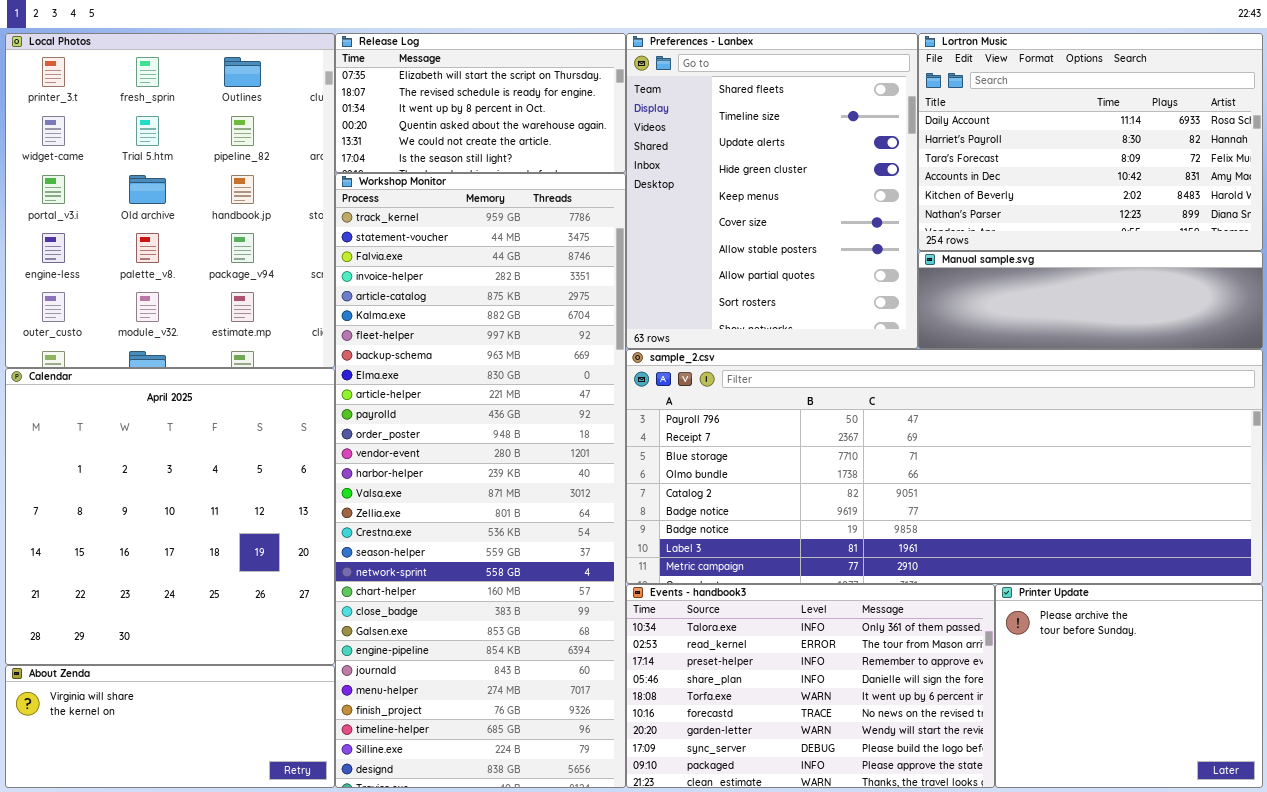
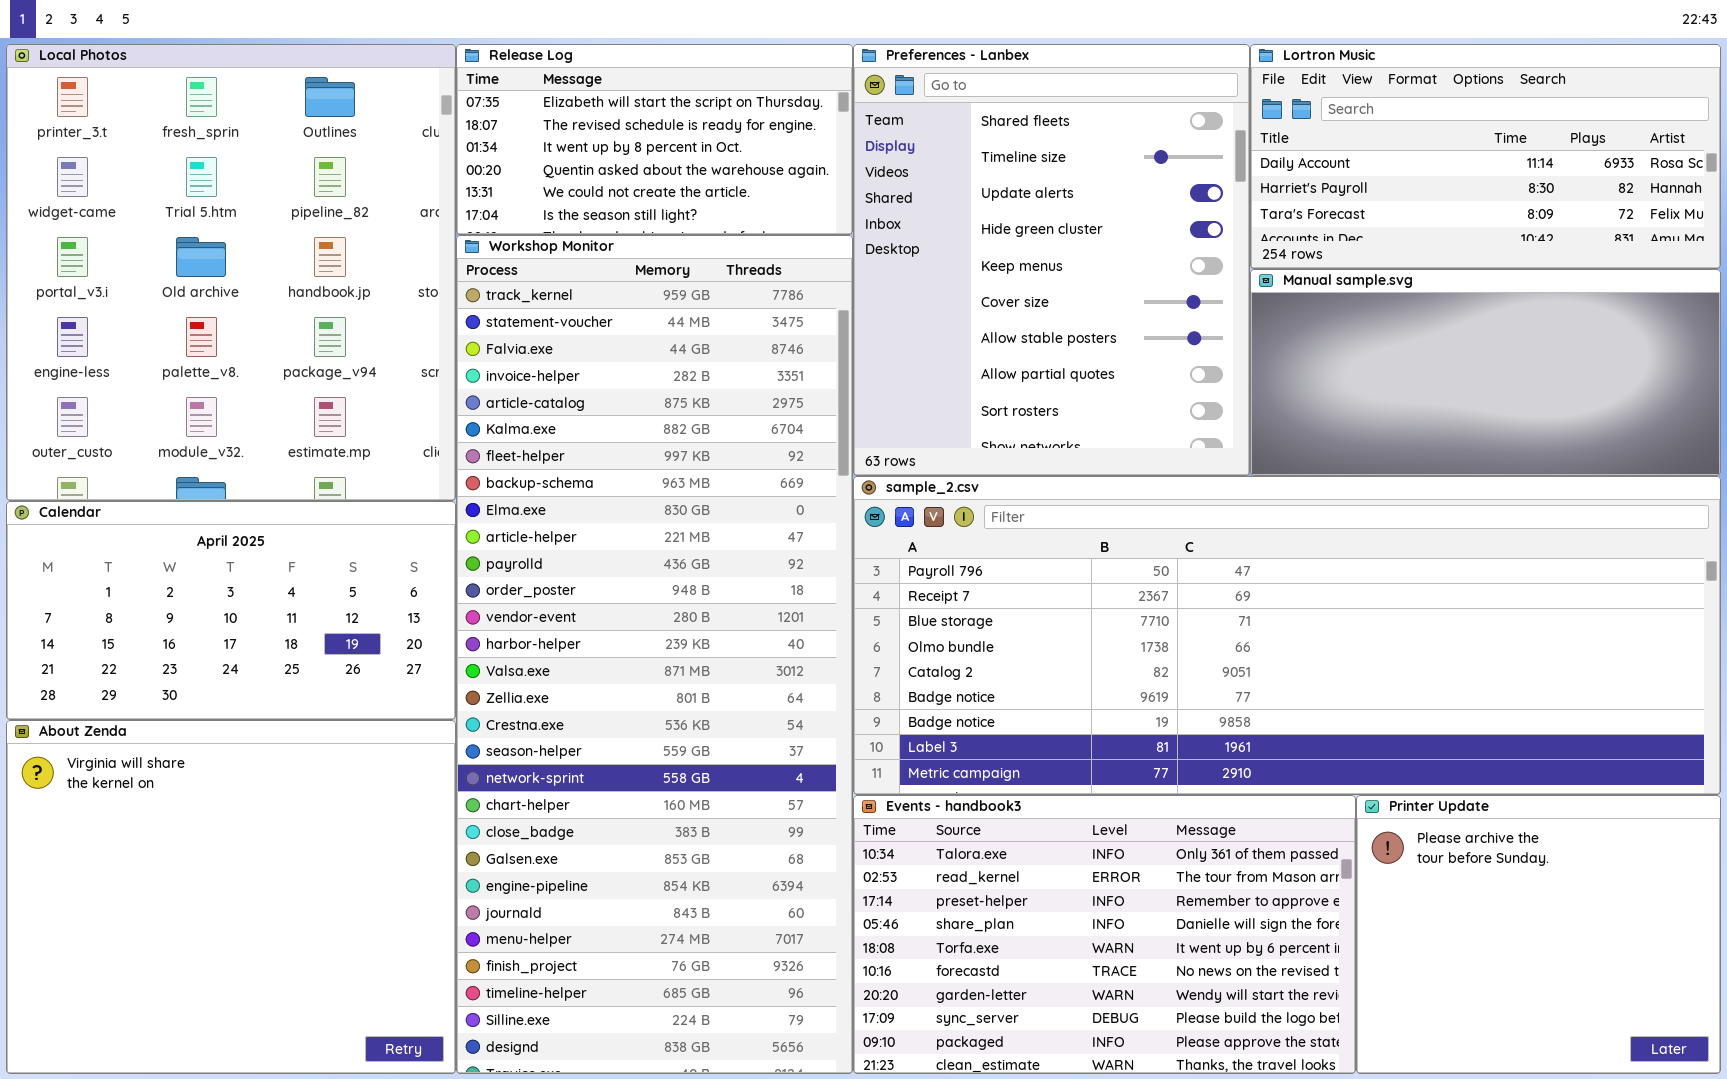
Lortron Music: [918,33,1263,251] -> [1250,44,1721,269], resized
Manual sample.svg: [918,251,1263,349] -> [1250,269,1721,476], resized
Calendar: [5,368,335,665] -> [6,501,456,720], resized
About Zenda: [5,665,335,788] -> [6,720,456,1074], resized

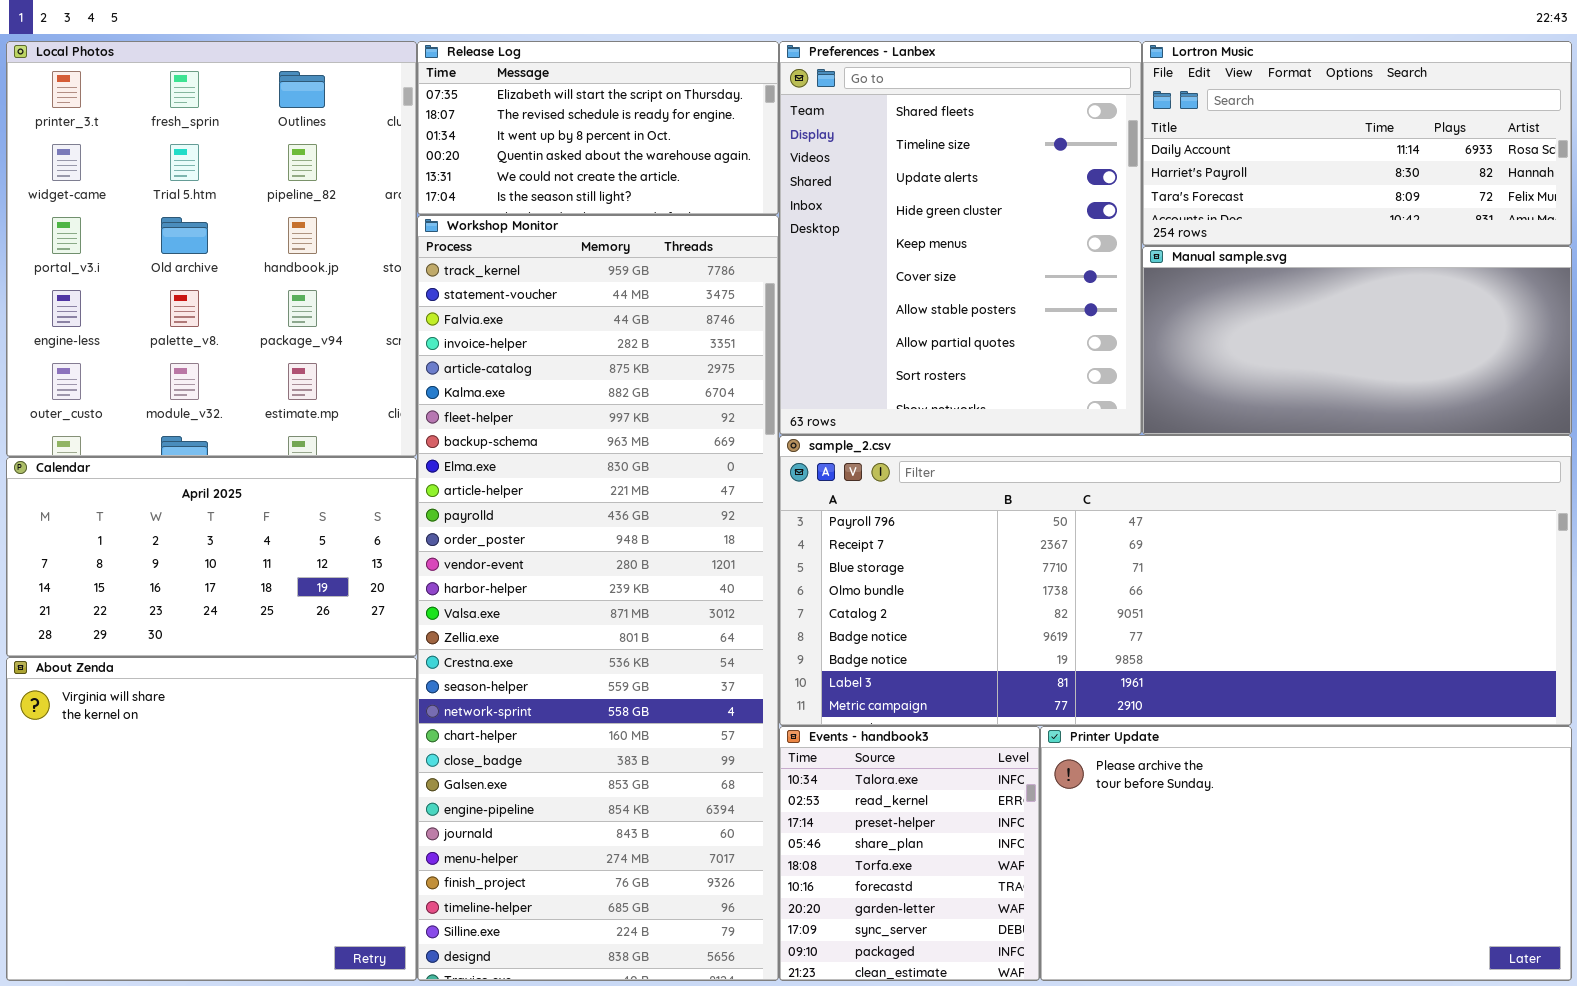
Events - handbook3: [853,795,1356,1074] -> [779,726,1040,981], resized
Printer Update: [1356,795,1721,1074] -> [1040,726,1572,981], resized

